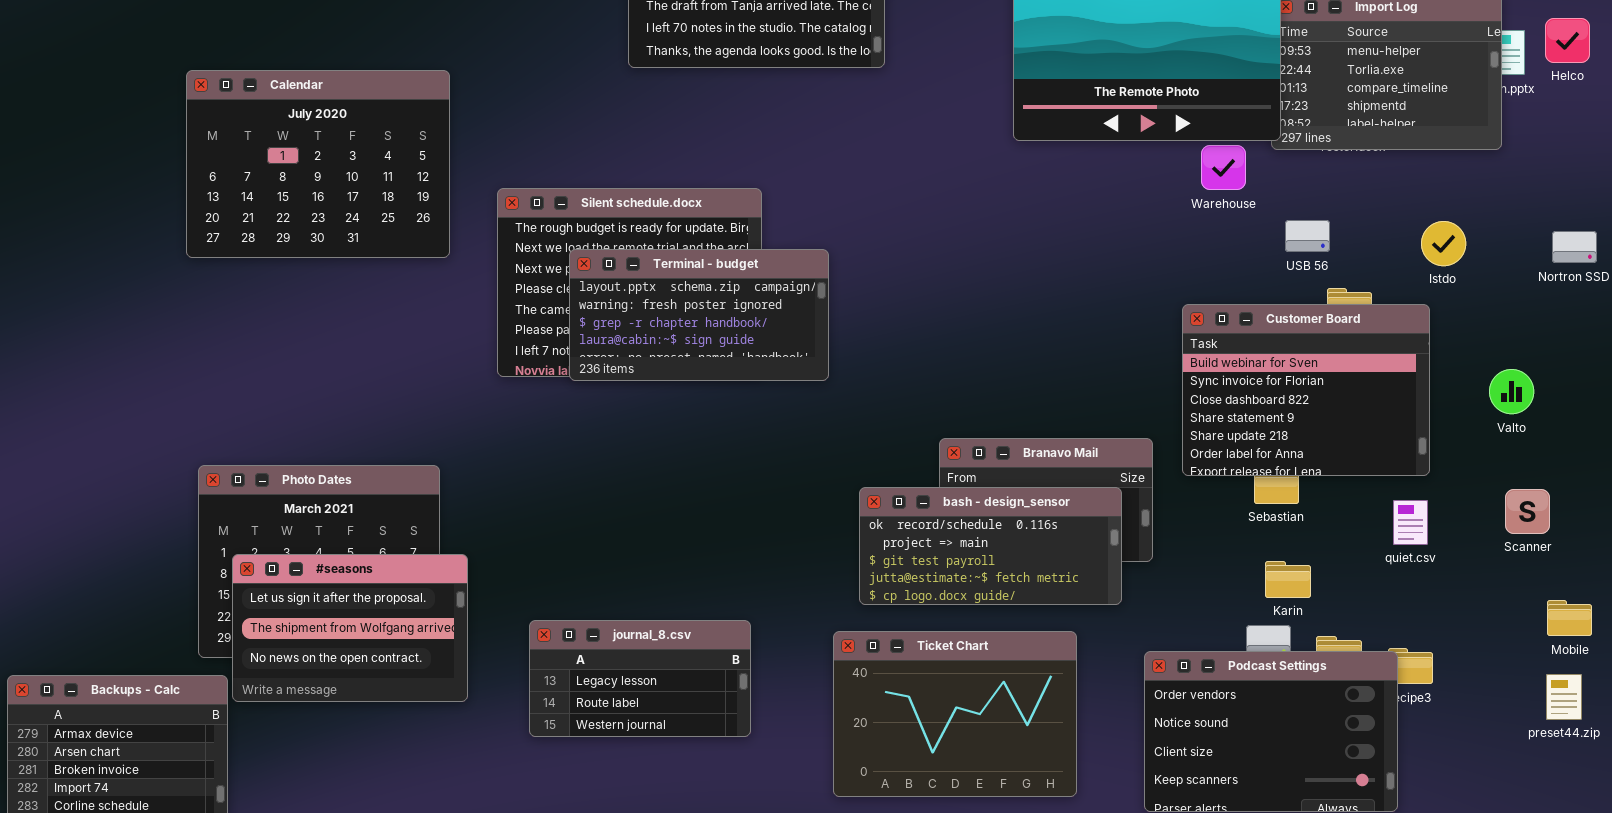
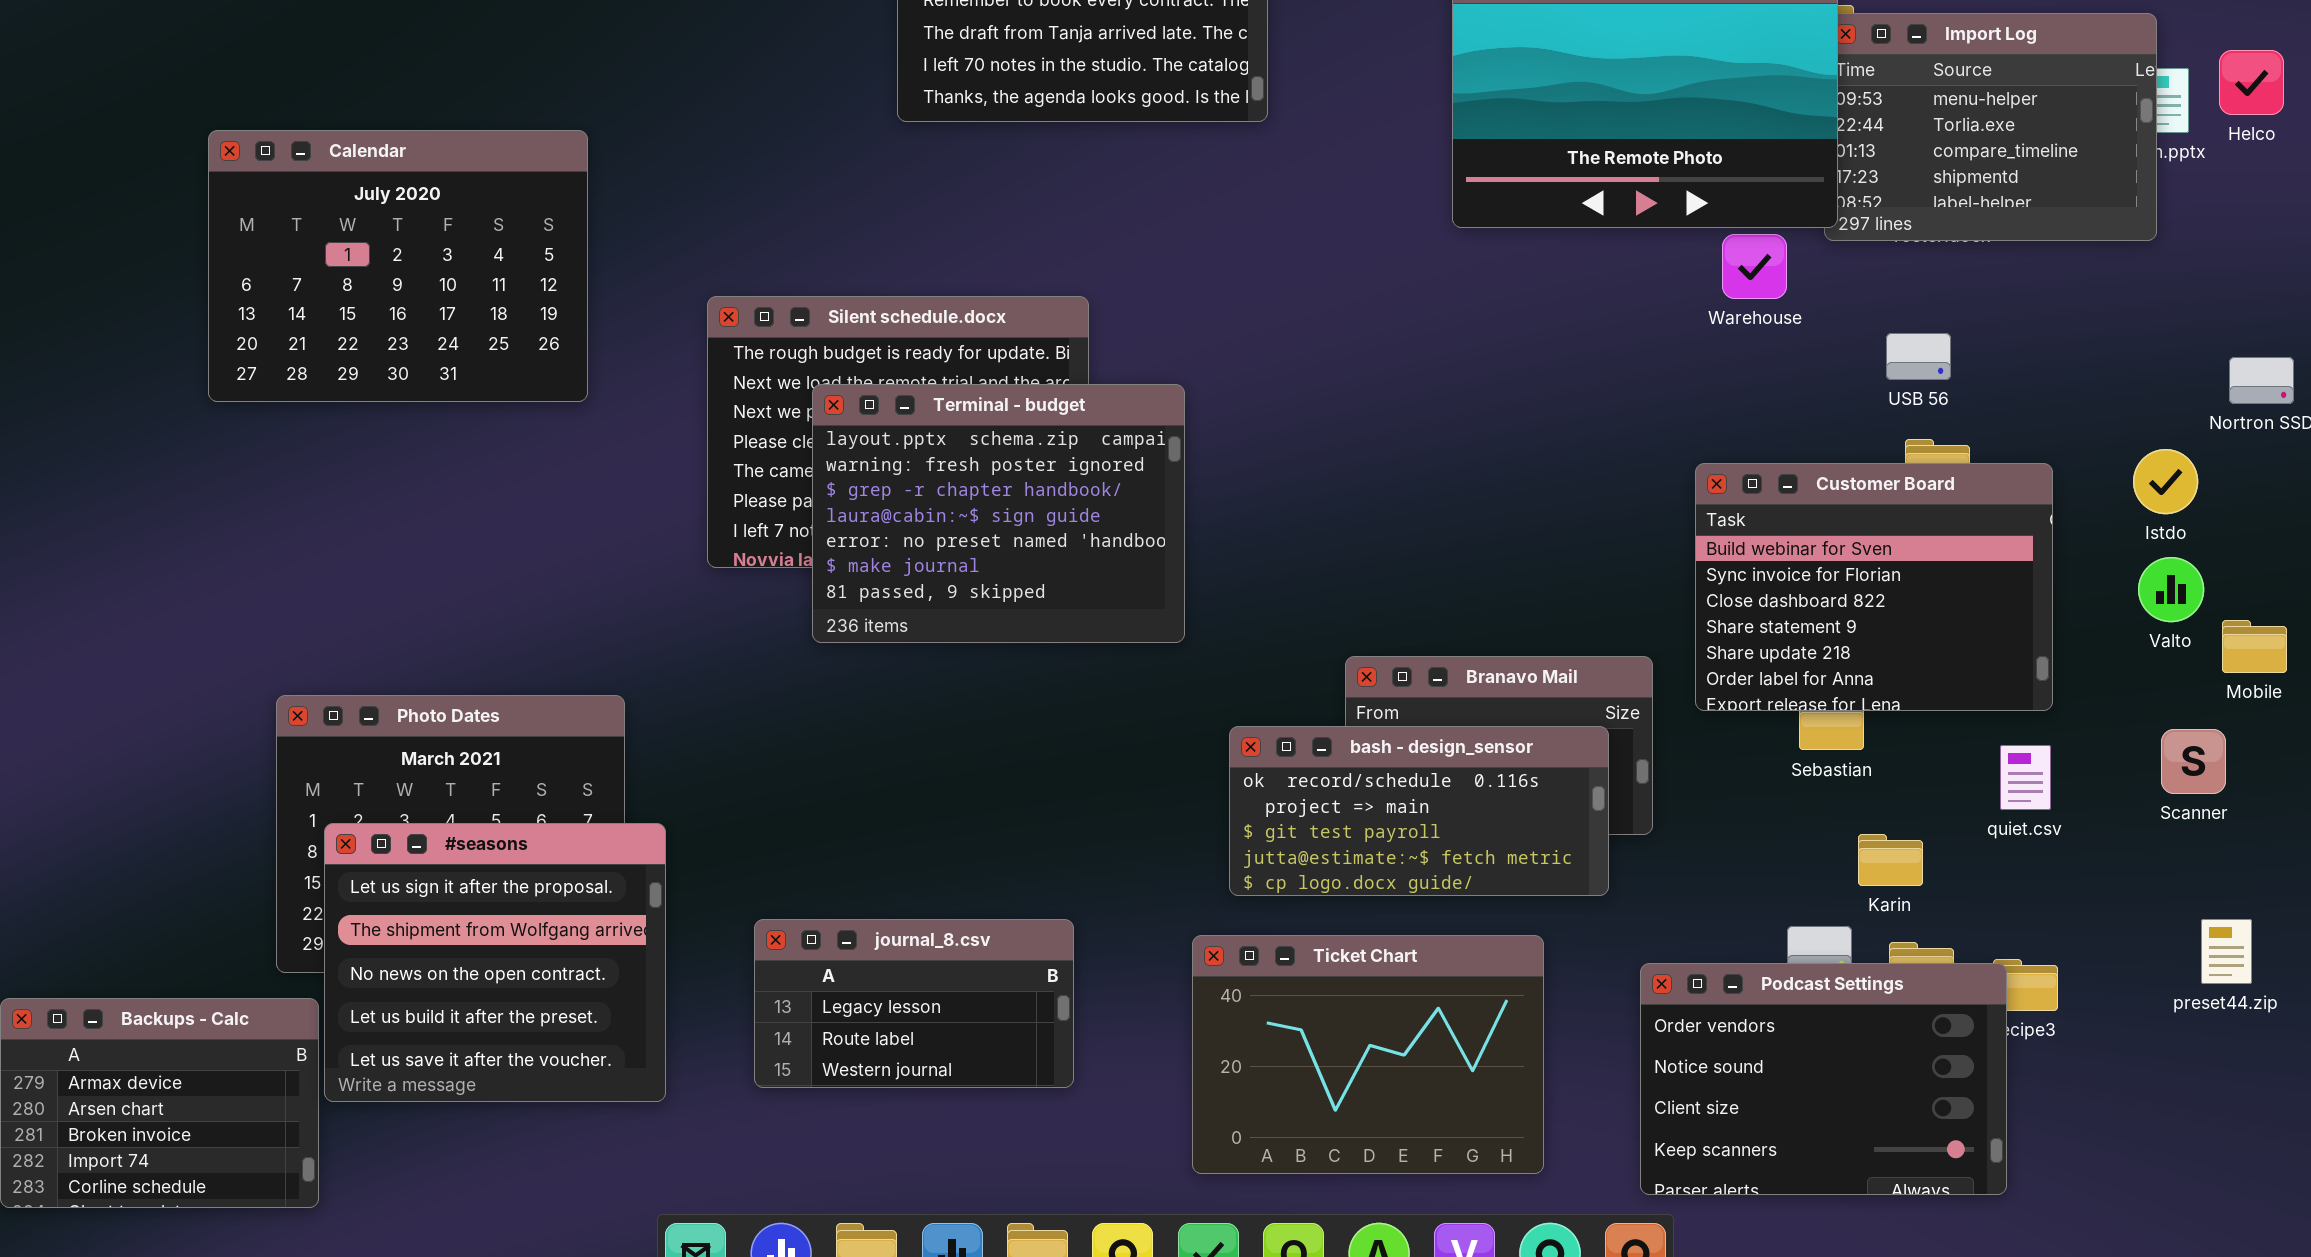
Calendar: [186,70,450,258] -> [208,130,588,402], moved
USB 56: [1285,220,1330,252] -> [1886,333,1951,380], moved
Istdo: [1421,221,1466,266] -> [2133,449,2198,514], moved
Terminal - budget: [569,249,829,381] -> [812,384,1185,643], resized
#seasons: [232,554,468,702] -> [324,823,666,1102], resized
Karin: [1265,561,1311,598] -> [1858,834,1923,886], moved
Mobile: [1547,600,1592,636] -> [2222,620,2287,673], moved
preset44.zip: [1546,674,1582,720] -> [2201,919,2252,984], moved

